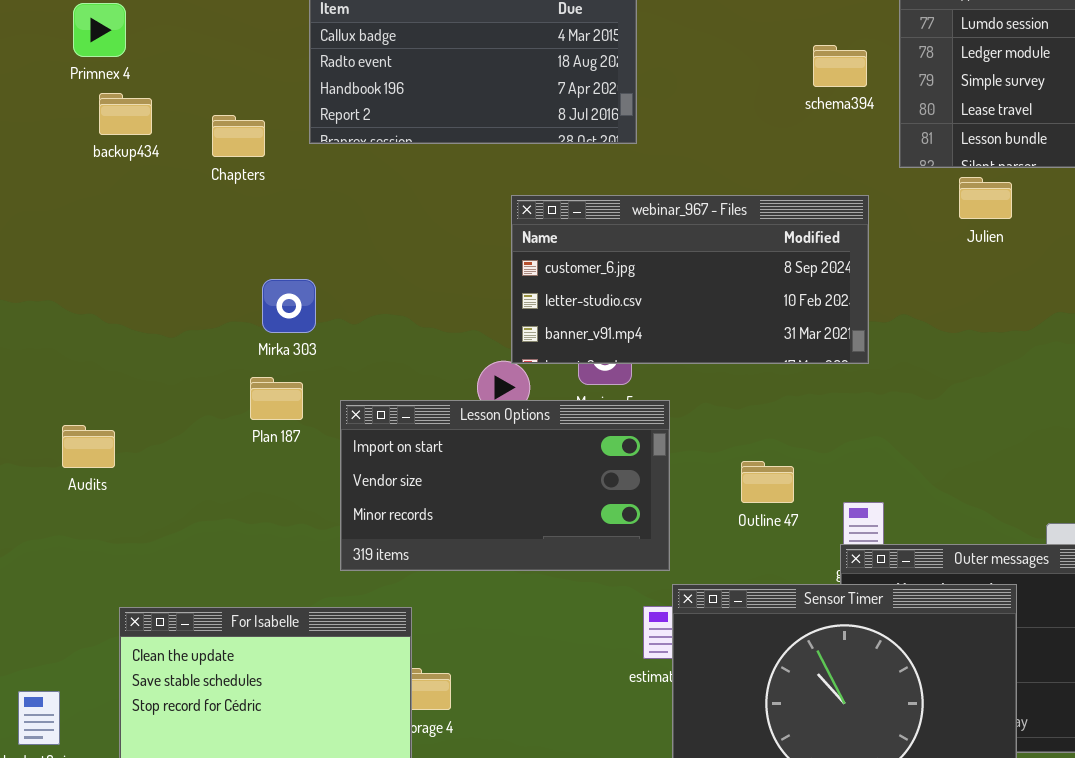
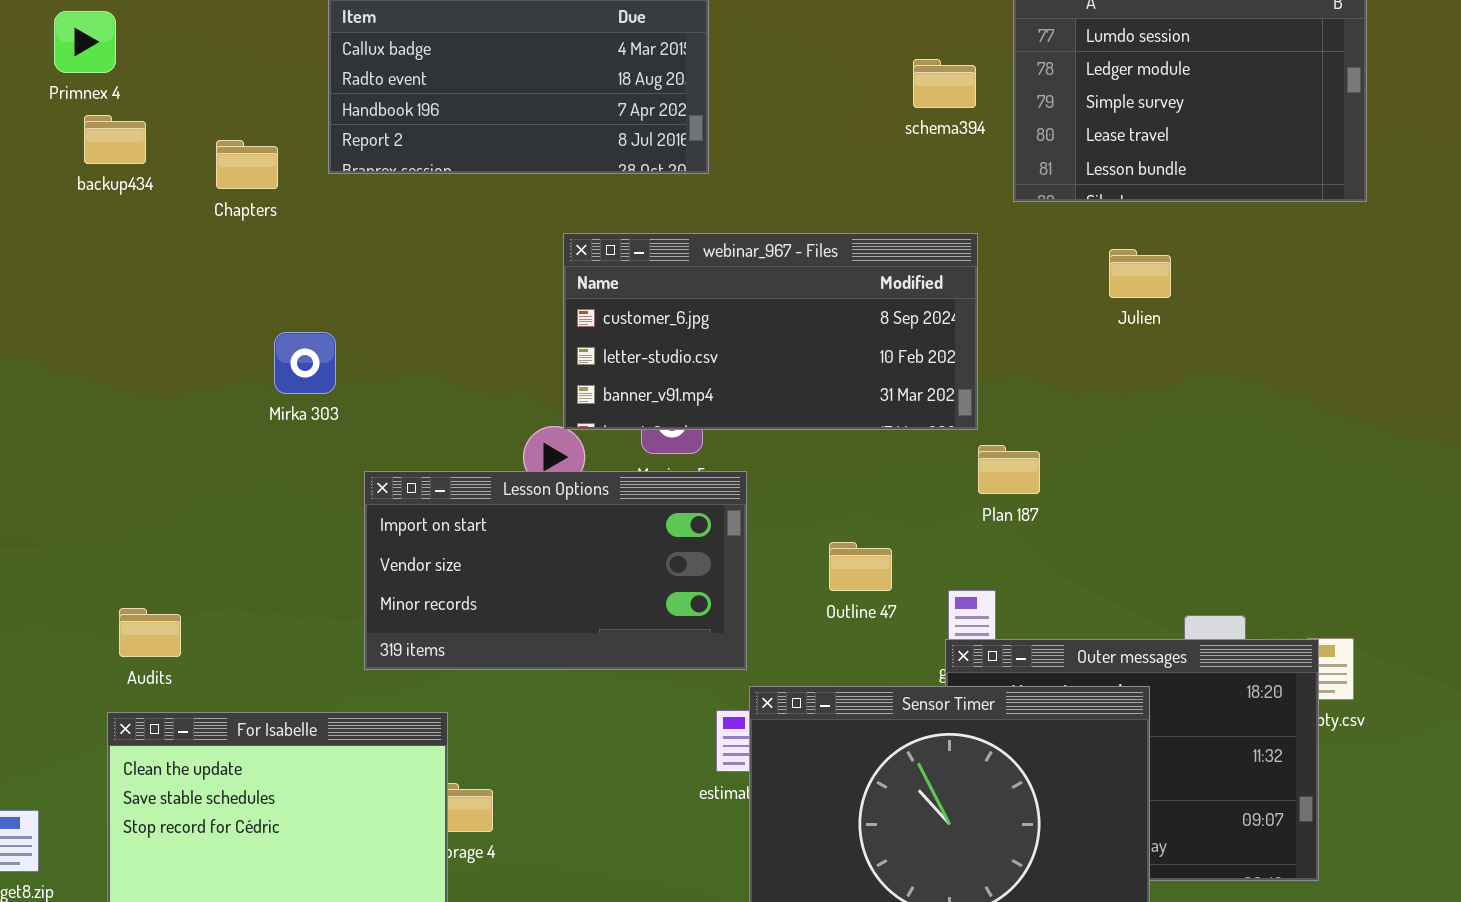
Julien: [959,177,1012,219] -> [1109,249,1171,298], moved
Plan 187: [250,377,303,420] -> [978,445,1040,494], moved
Audits: [62,425,115,468] -> [119,608,181,657], moved

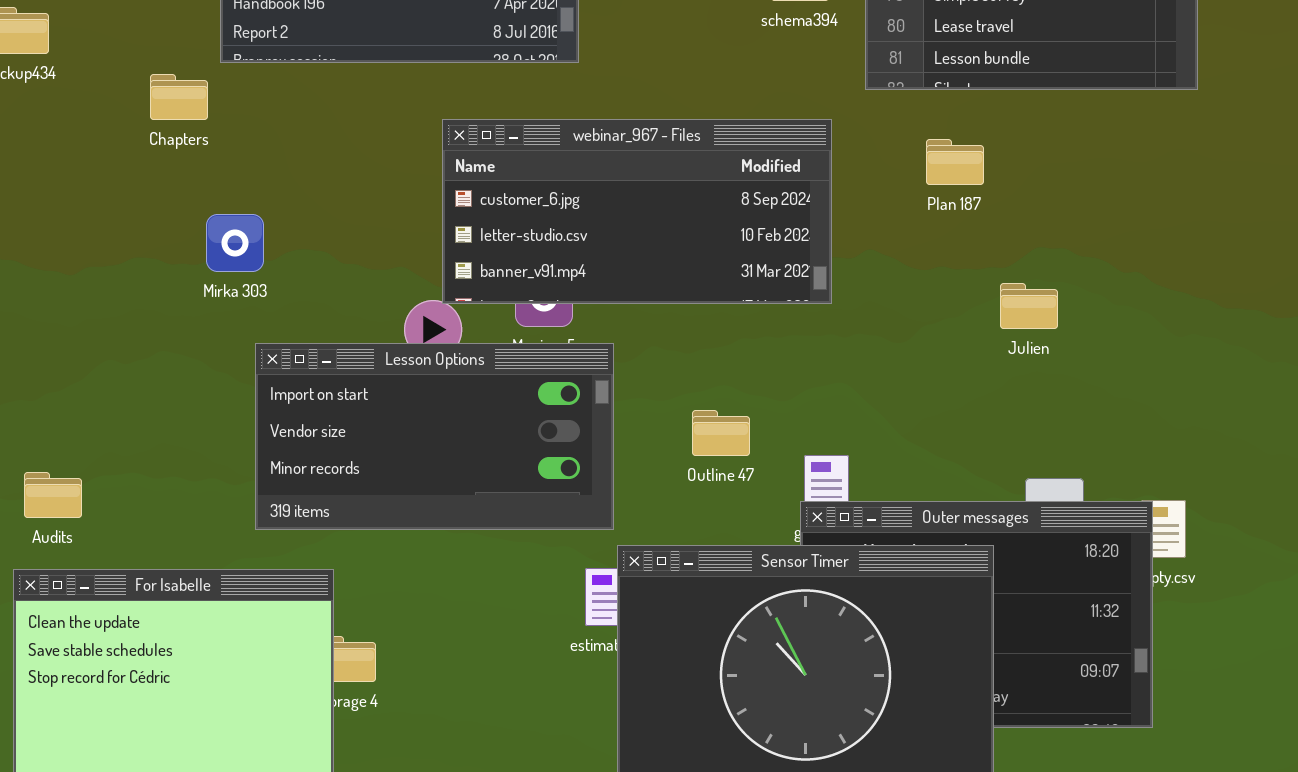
Chapters: [216,140,278,189] -> [150,74,208,120], moved
Julien: [1109,249,1171,298] -> [1000,283,1058,329], moved
Mirka 303: [274,332,336,394] -> [206,214,264,272], moved
Plan 187: [978,445,1040,494] -> [926,139,984,185], moved

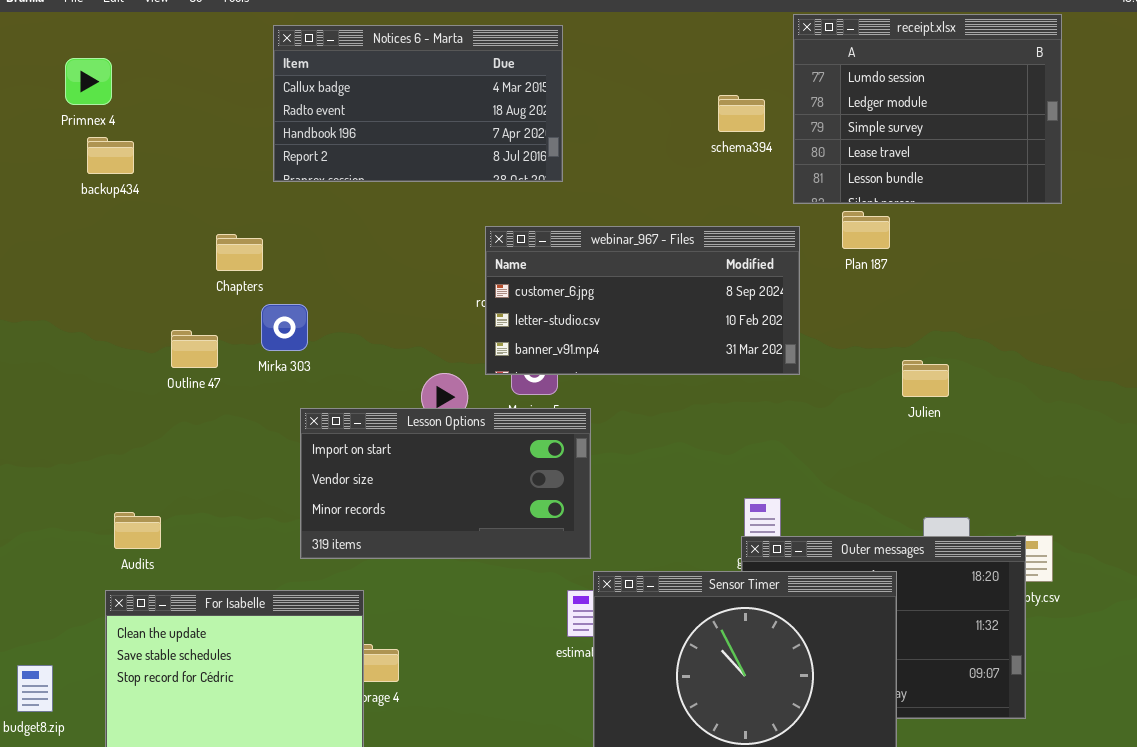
Chapters: [150,74,208,120] -> [216,234,263,271], moved
webinar_967 - Files: [442,119,832,304] -> [485,226,800,375], moved
Plan 187: [926,139,984,185] -> [842,211,890,249], moved
Outline 47: [692,410,750,456] -> [171,330,218,368], moved

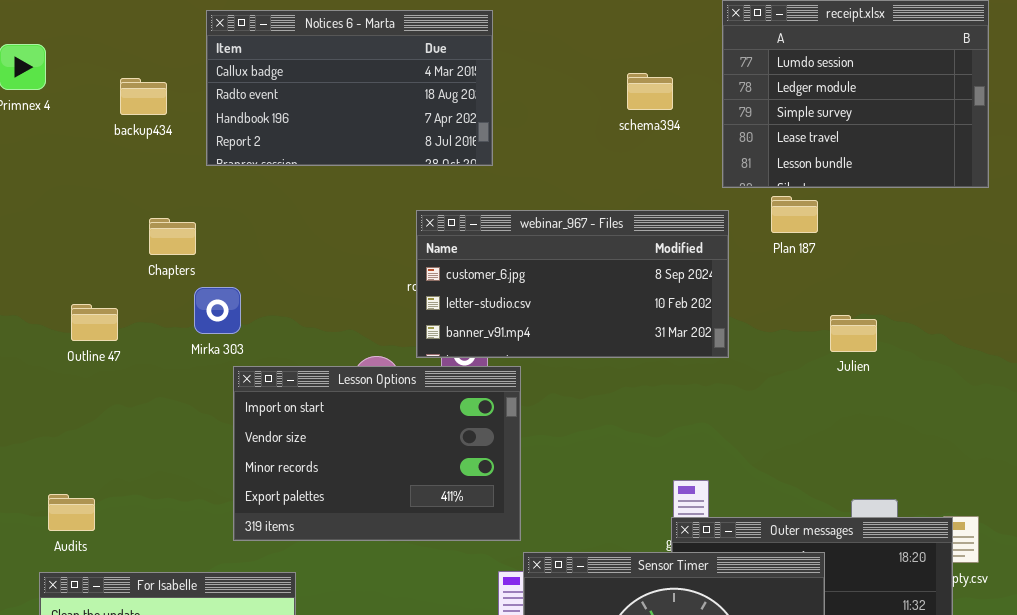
schema394: [718,95,765,132] -> [627,73,673,110], moved
backup434: [87,137,134,174] -> [120,78,167,115], moved
Outline 47: [171,330,218,368] -> [71,304,118,341], moved
Julien: [902,360,949,397] -> [830,315,877,352], moved
Lesson Options: [300,408,591,559] -> [233,366,521,541], resized

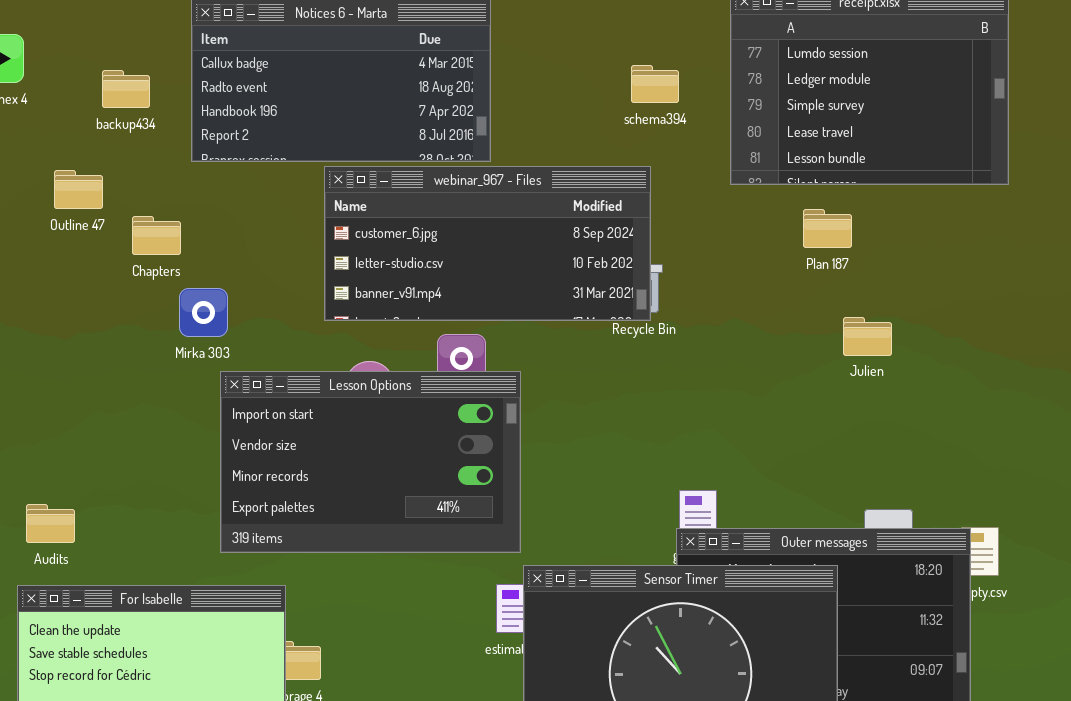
Plan 187: [771,196,818,233] -> [803,209,852,248], moved
webinar_967 - Files: [416,210,729,358] -> [324,166,651,321], moved
Outline 47: [71,304,118,341] -> [54,170,103,209], moved

